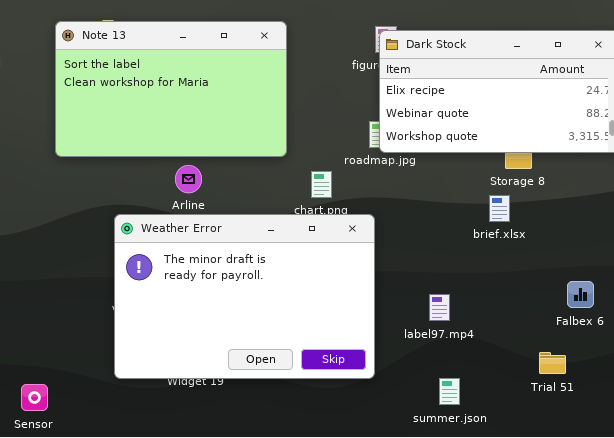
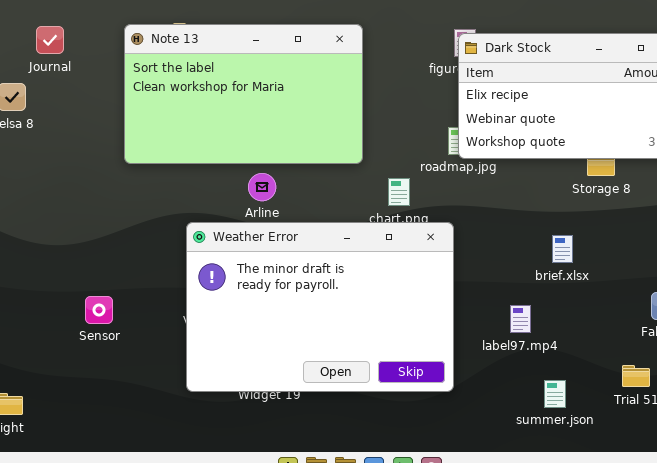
brief.xlsx: [489,195,510,222] -> [552,235,573,263], moved
summer.json: [439,378,460,405] -> [544,380,566,408], moved
Sensor: [21,384,48,411] -> [85,296,113,324], moved

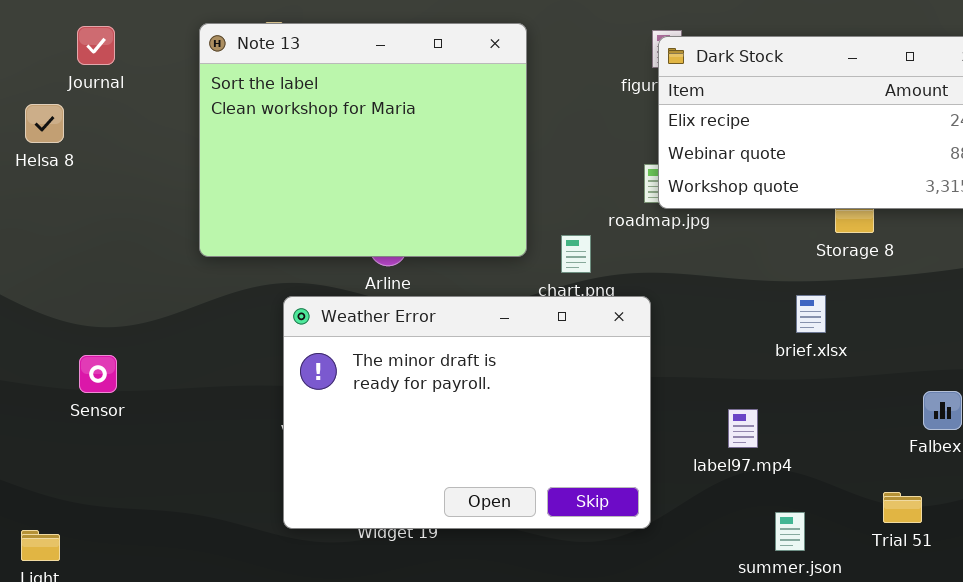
Note 13: [124,24,363,164] -> [199,23,527,257], resized
brief.xlsx: [552,235,573,263] -> [796,295,826,333], moved
Sensor: [85,296,113,324] -> [79,355,117,393], moved

